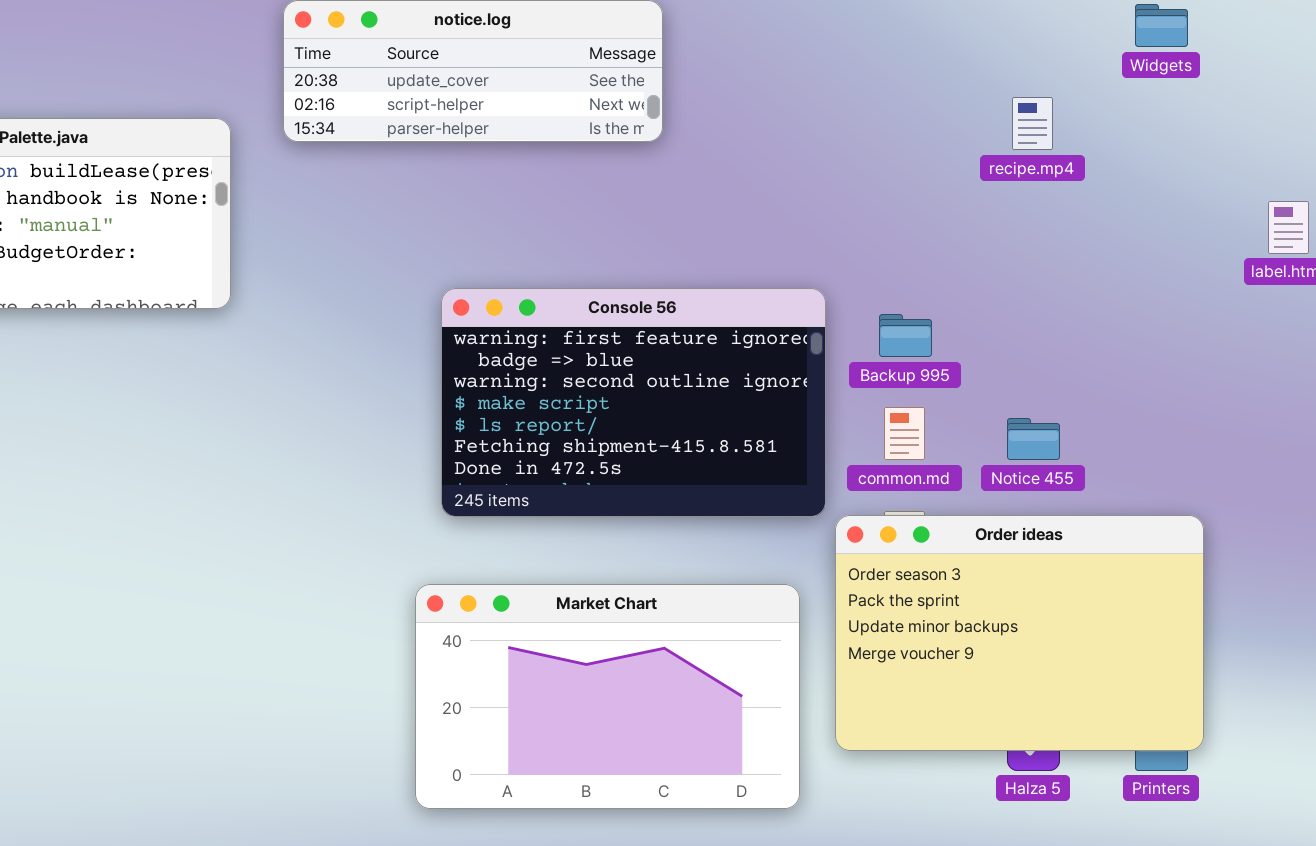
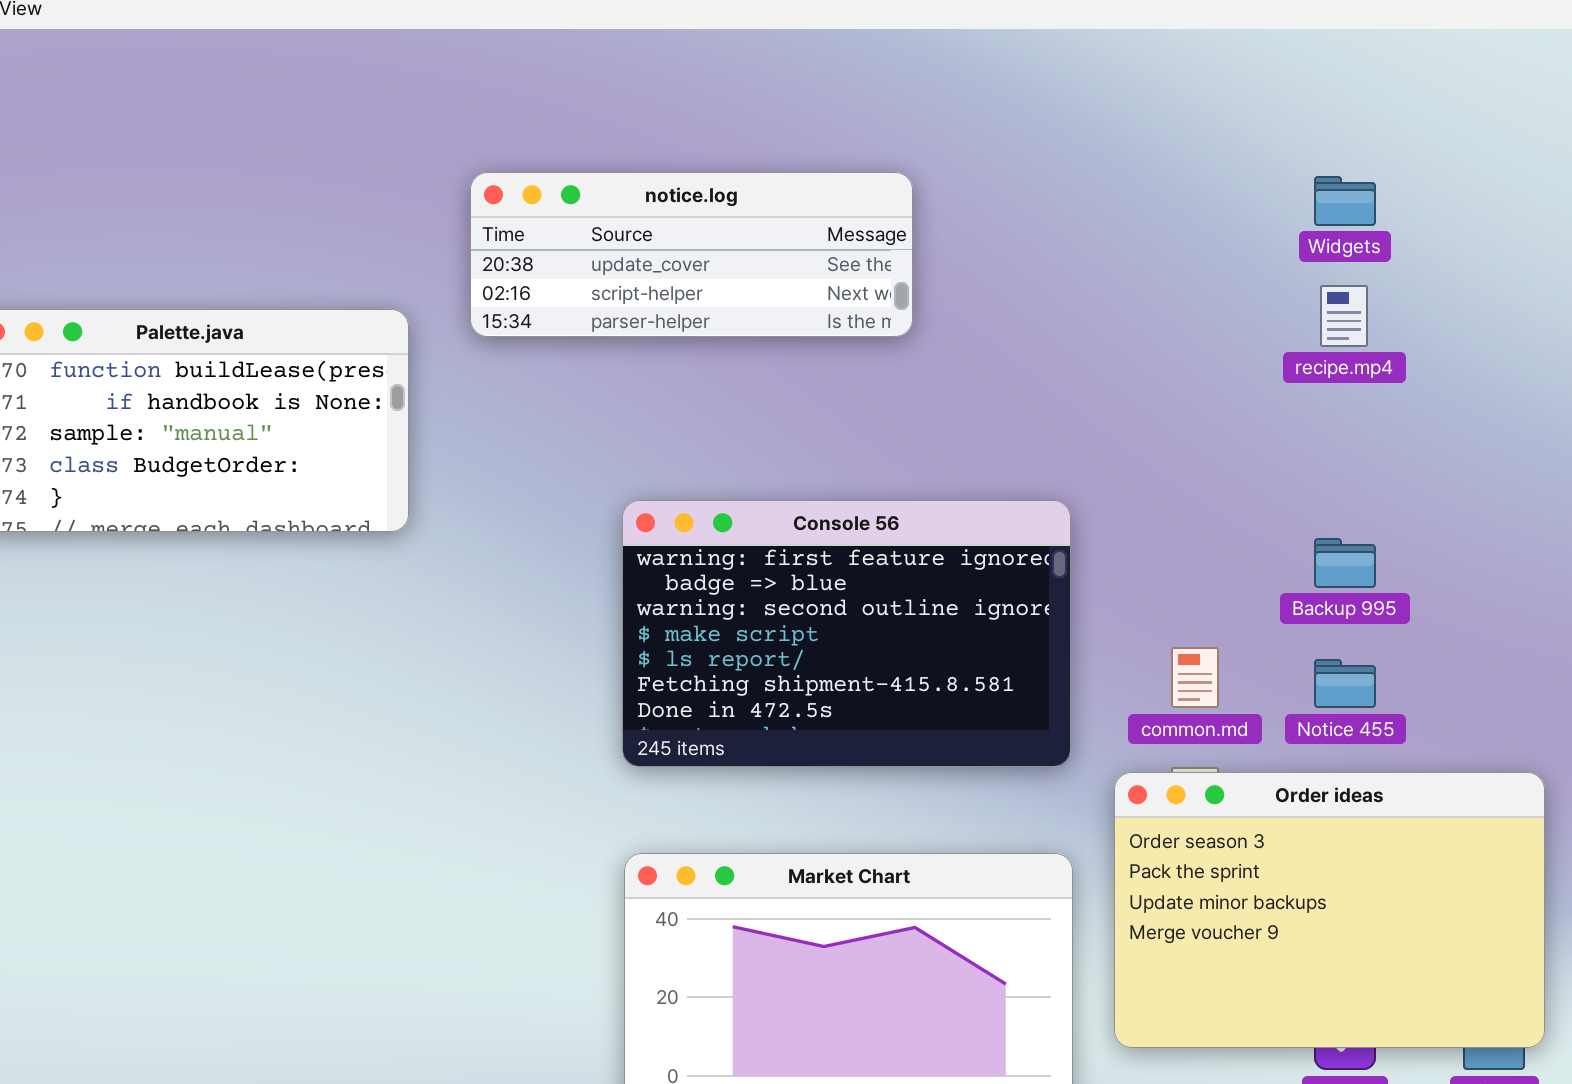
Widgets: [1135,4,1188,47] -> [1314,176,1376,226], moved
Console 56: [441,288,826,517] -> [622,500,1071,767], moved
Backup 995: [879,314,932,357] -> [1314,538,1376,588], moved

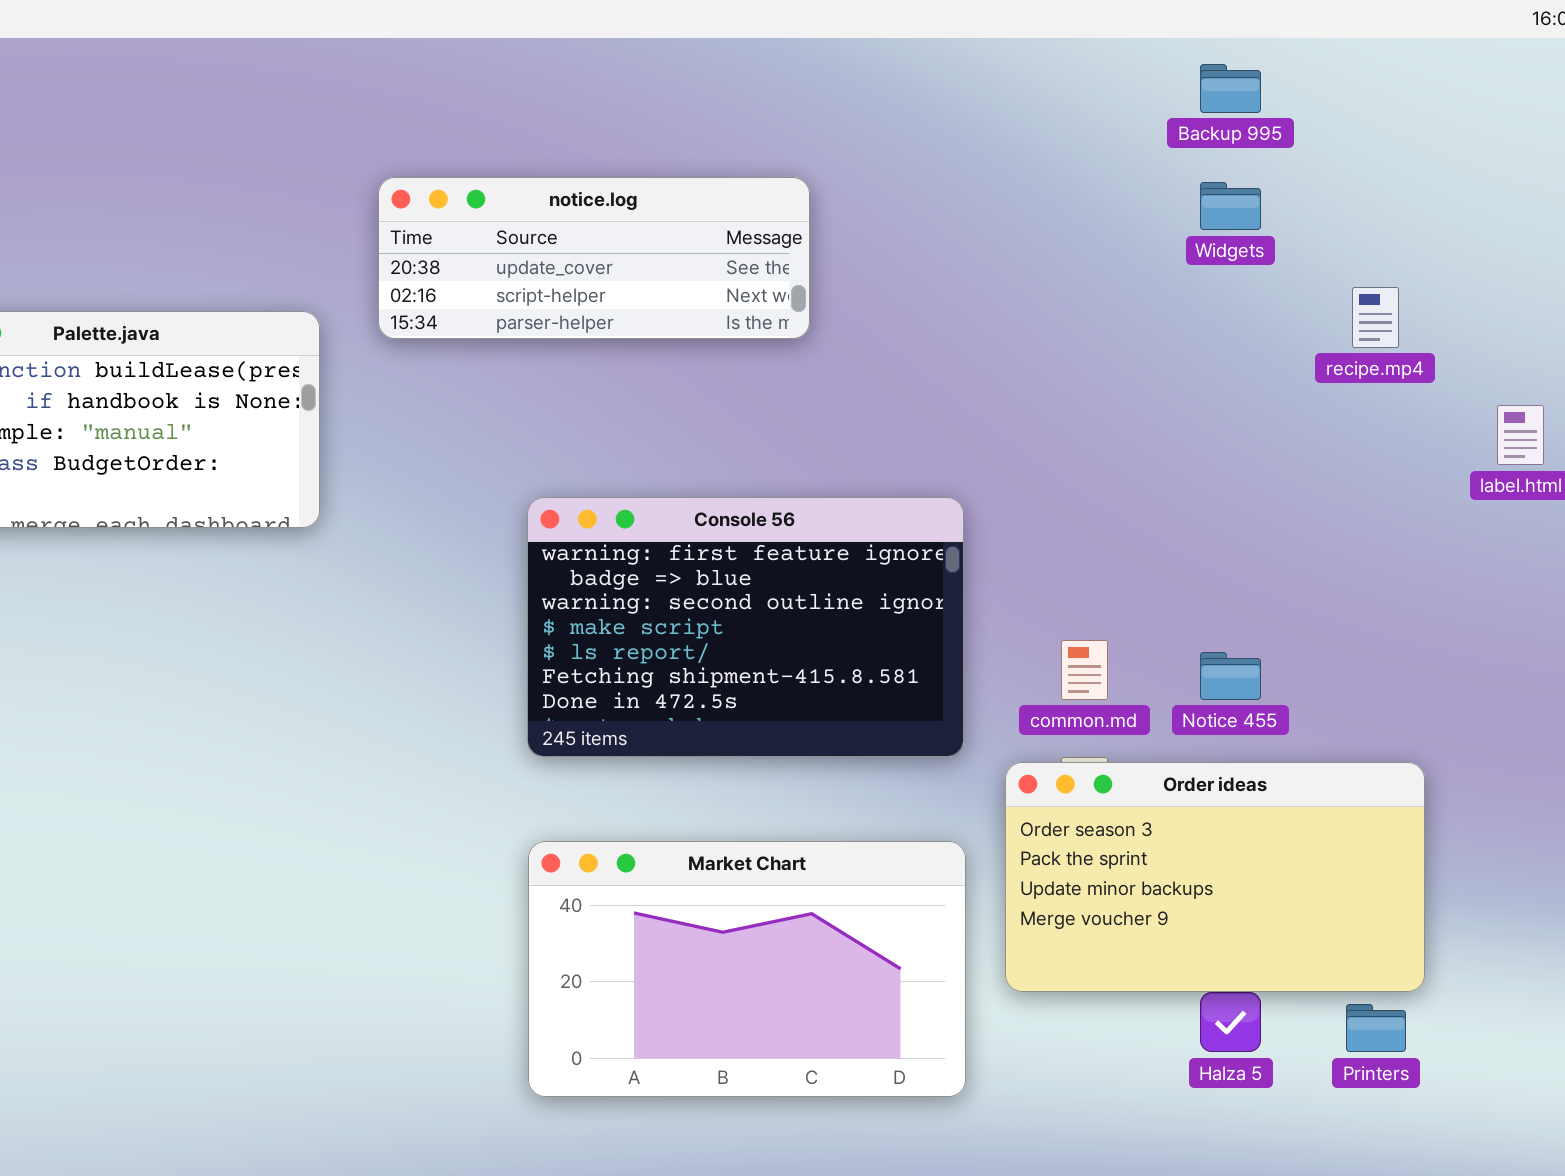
recipe.mp4: [1320,285,1368,347] -> [1352,287,1399,348], moved
Backup 995: [1314,538,1376,588] -> [1200,64,1261,113], moved
Order ideas: [1114,772,1545,1048] -> [1005,762,1425,992], resized

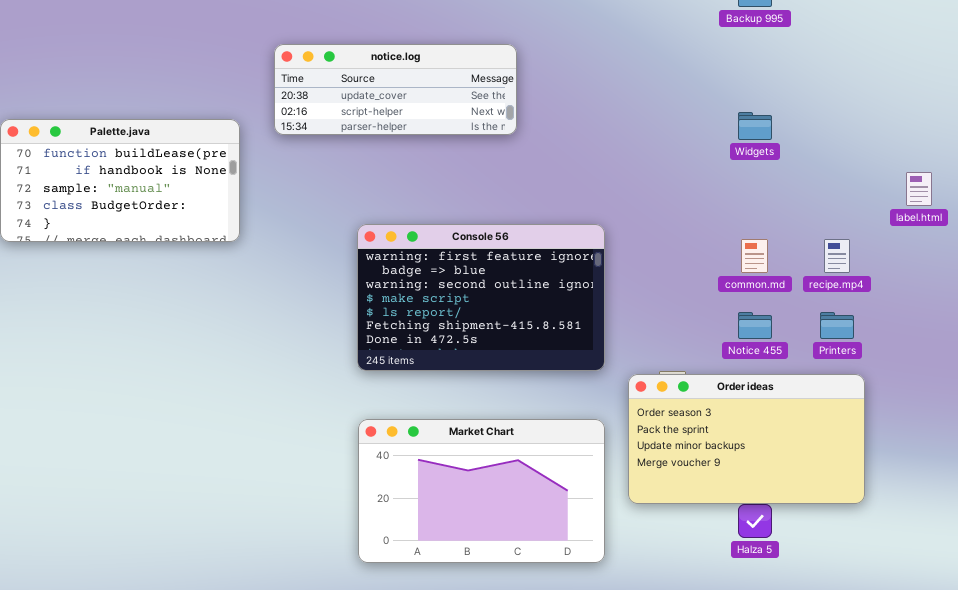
Widgets: [1200,182,1261,230] -> [738,112,772,140], moved
recipe.mp4: [1352,287,1399,348] -> [824,239,850,273], moved
common.md: [1061,640,1108,700] -> [741,239,768,273], moved
Printers: [1346,1004,1406,1052] -> [820,312,854,339], moved

